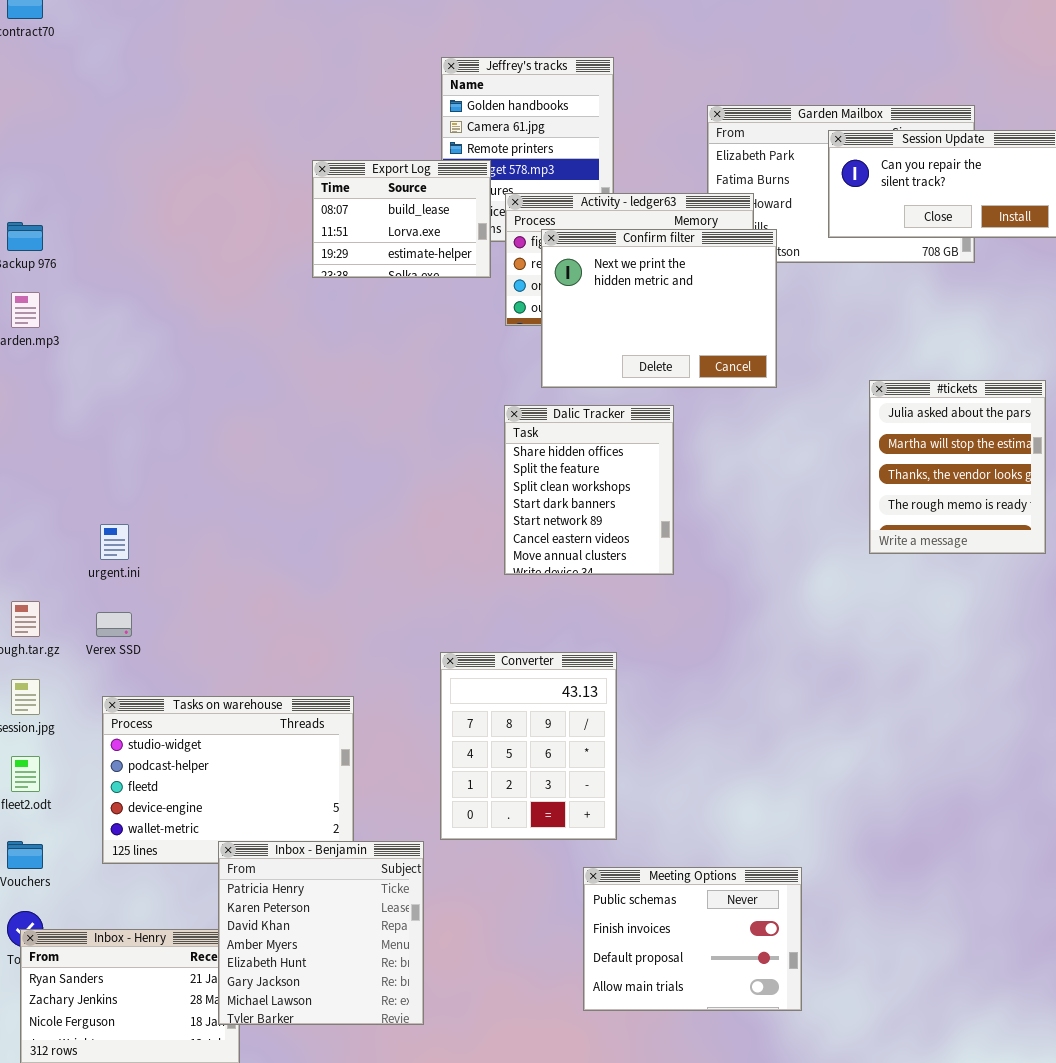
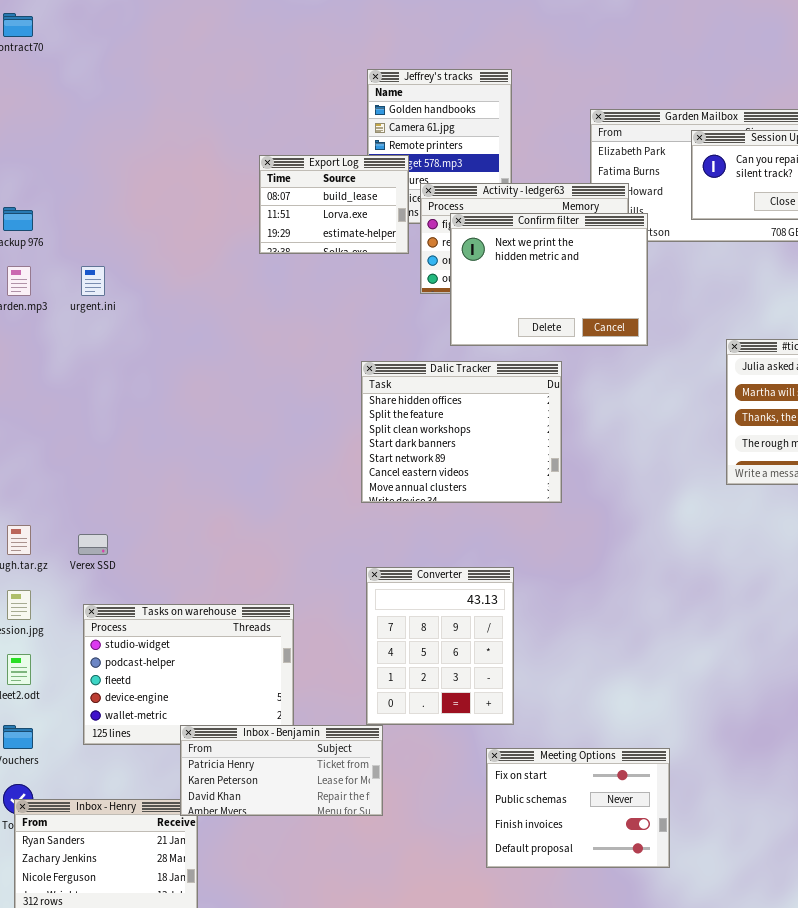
Dalic Tracker: [504,405,674,575] -> [361,361,562,503], resized
urgent.ini: [100,524,129,560] -> [81,266,105,296], moved
Inbox - Benjamin: [218,841,424,1025] -> [180,725,383,816], resized
Meeting Options: [583,867,802,1011] -> [486,748,670,868], scrolled up 1 row

